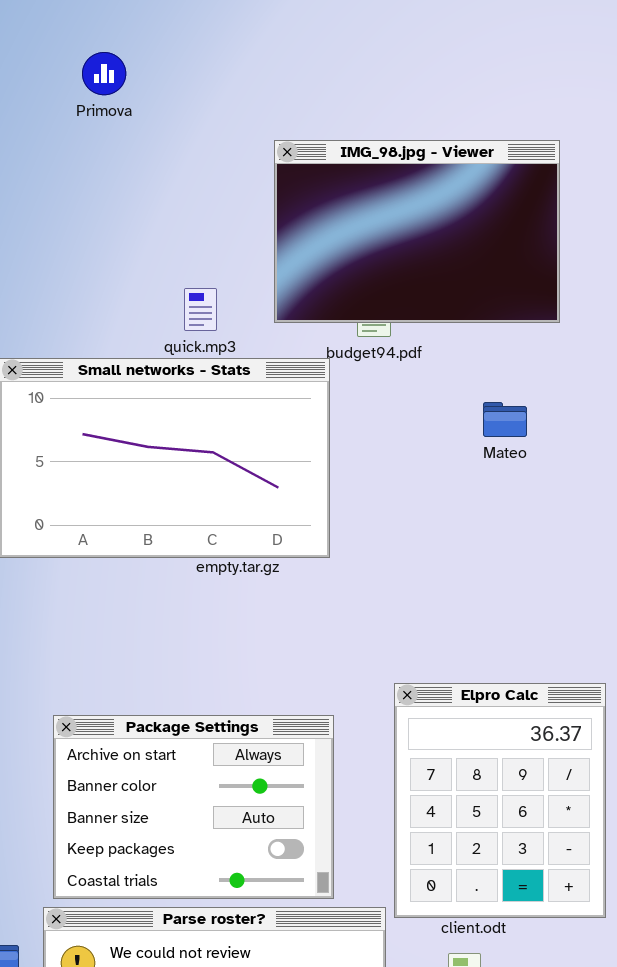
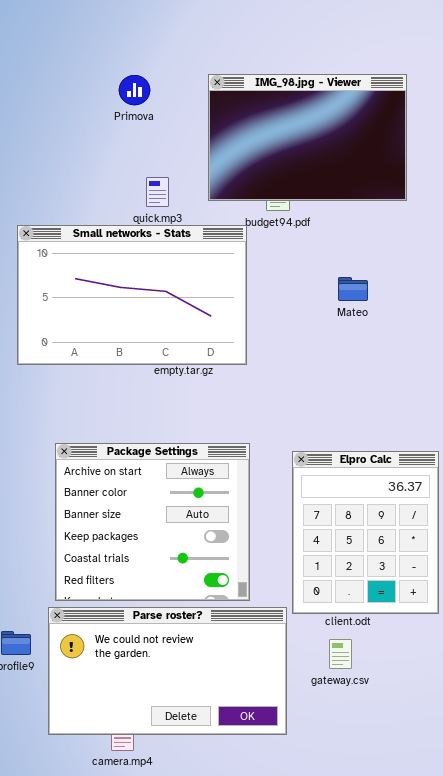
Primova: [82,52,126,95] -> [119,75,150,105], moved
Mateo: [483,402,527,437] -> [338,277,368,301], moved
Package Settings: [53,715,334,899] -> [55,443,250,601], resized

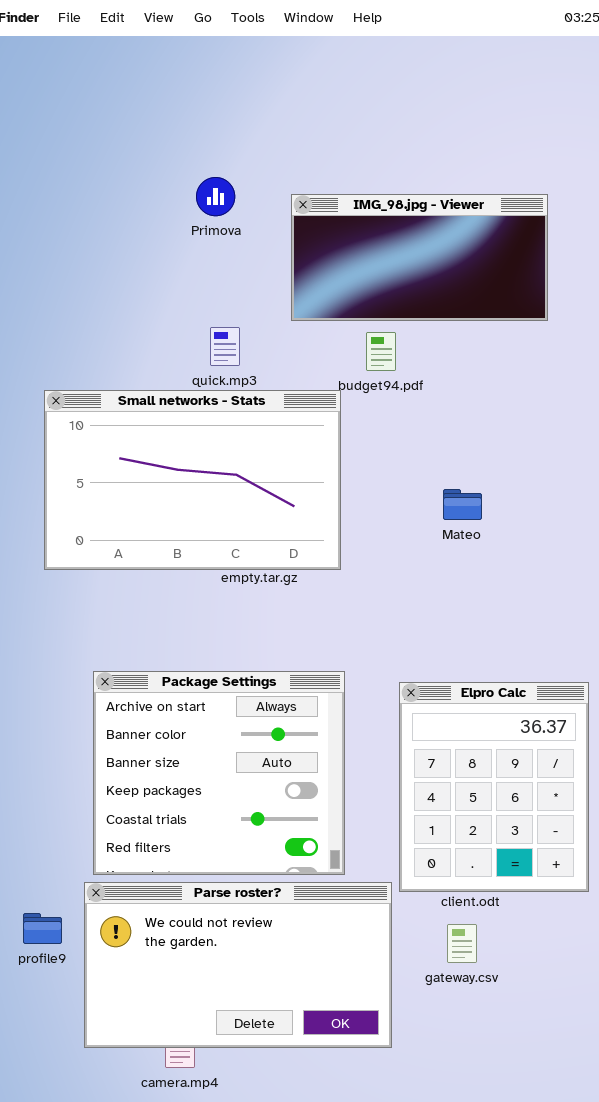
IMG_98.jpg - Viewer: [208,74,407,201] -> [291,194,548,321], resized
Primova: [119,75,150,105] -> [196,177,235,216], moved
Mateo: [338,277,368,301] -> [443,489,482,520], moved

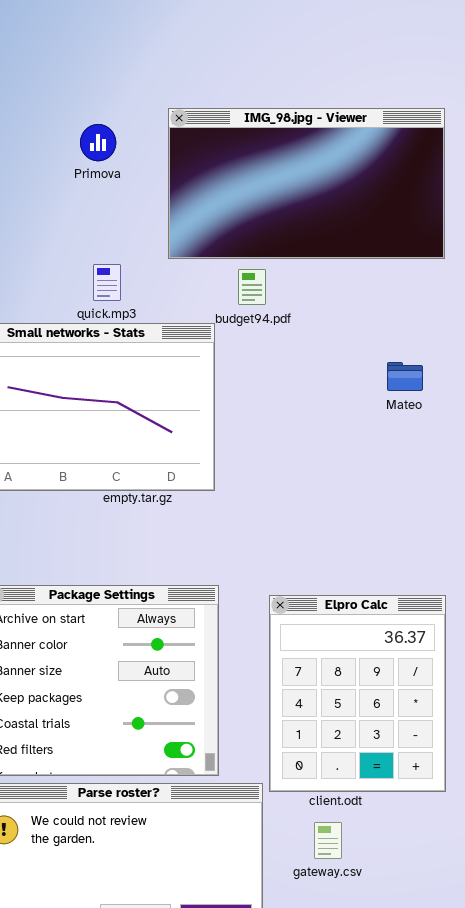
IMG_98.jpg - Viewer: [291,194,548,321] -> [168,108,445,259], resized
Mateo: [443,489,482,520] -> [387,362,423,391], moved

